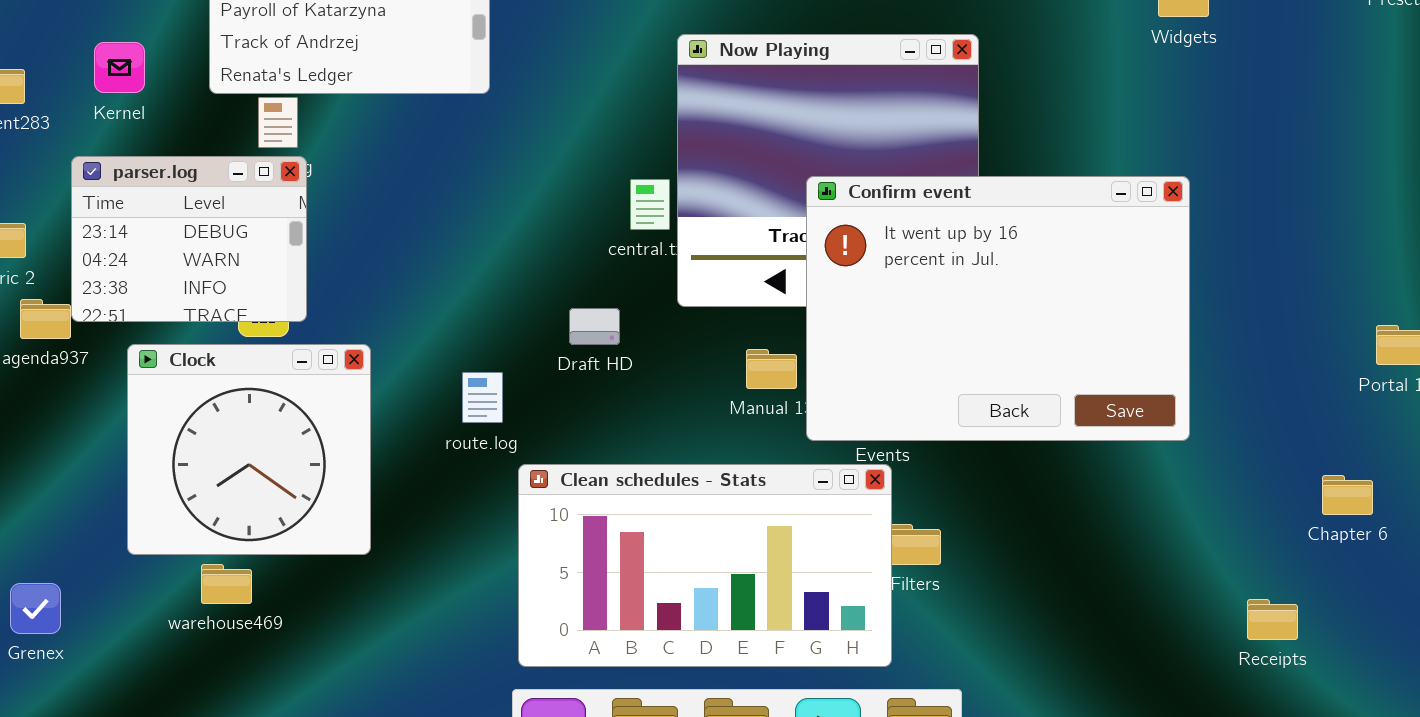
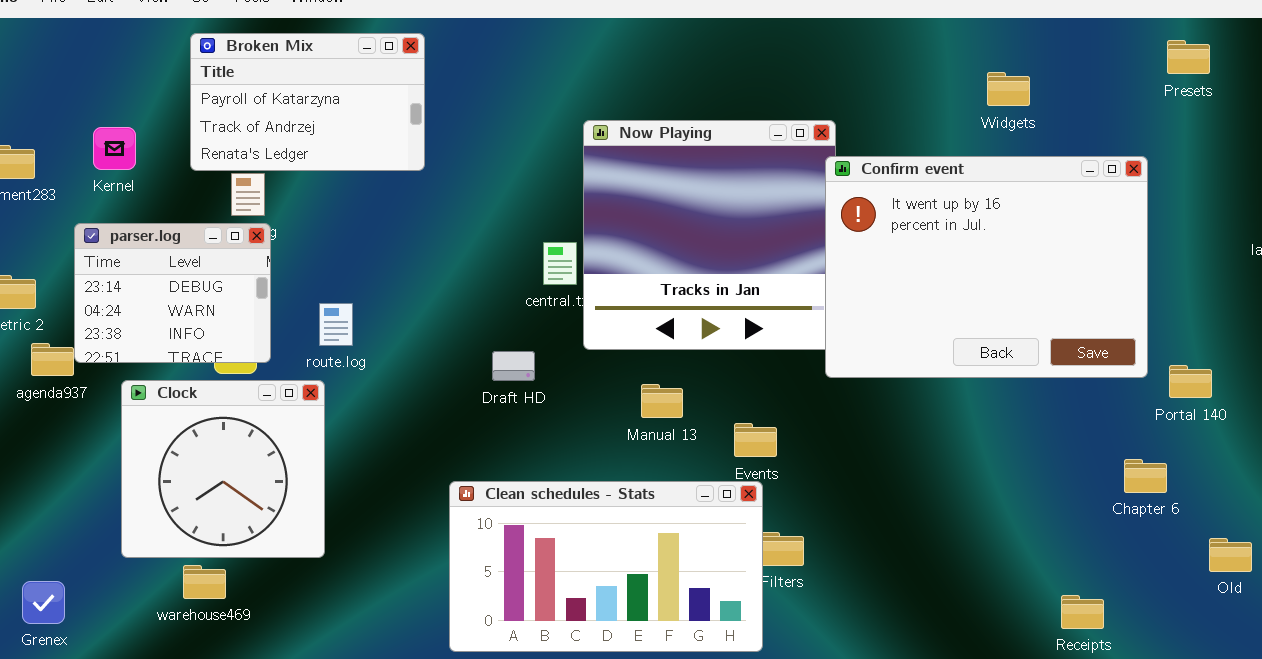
Confirm event: [806,176,1190,441] -> [825,156,1148,378], moved
route.log: [462,372,503,423] -> [319,303,353,346], moved
Chapter 6: [1322,475,1373,515] -> [1124,459,1167,493], moved

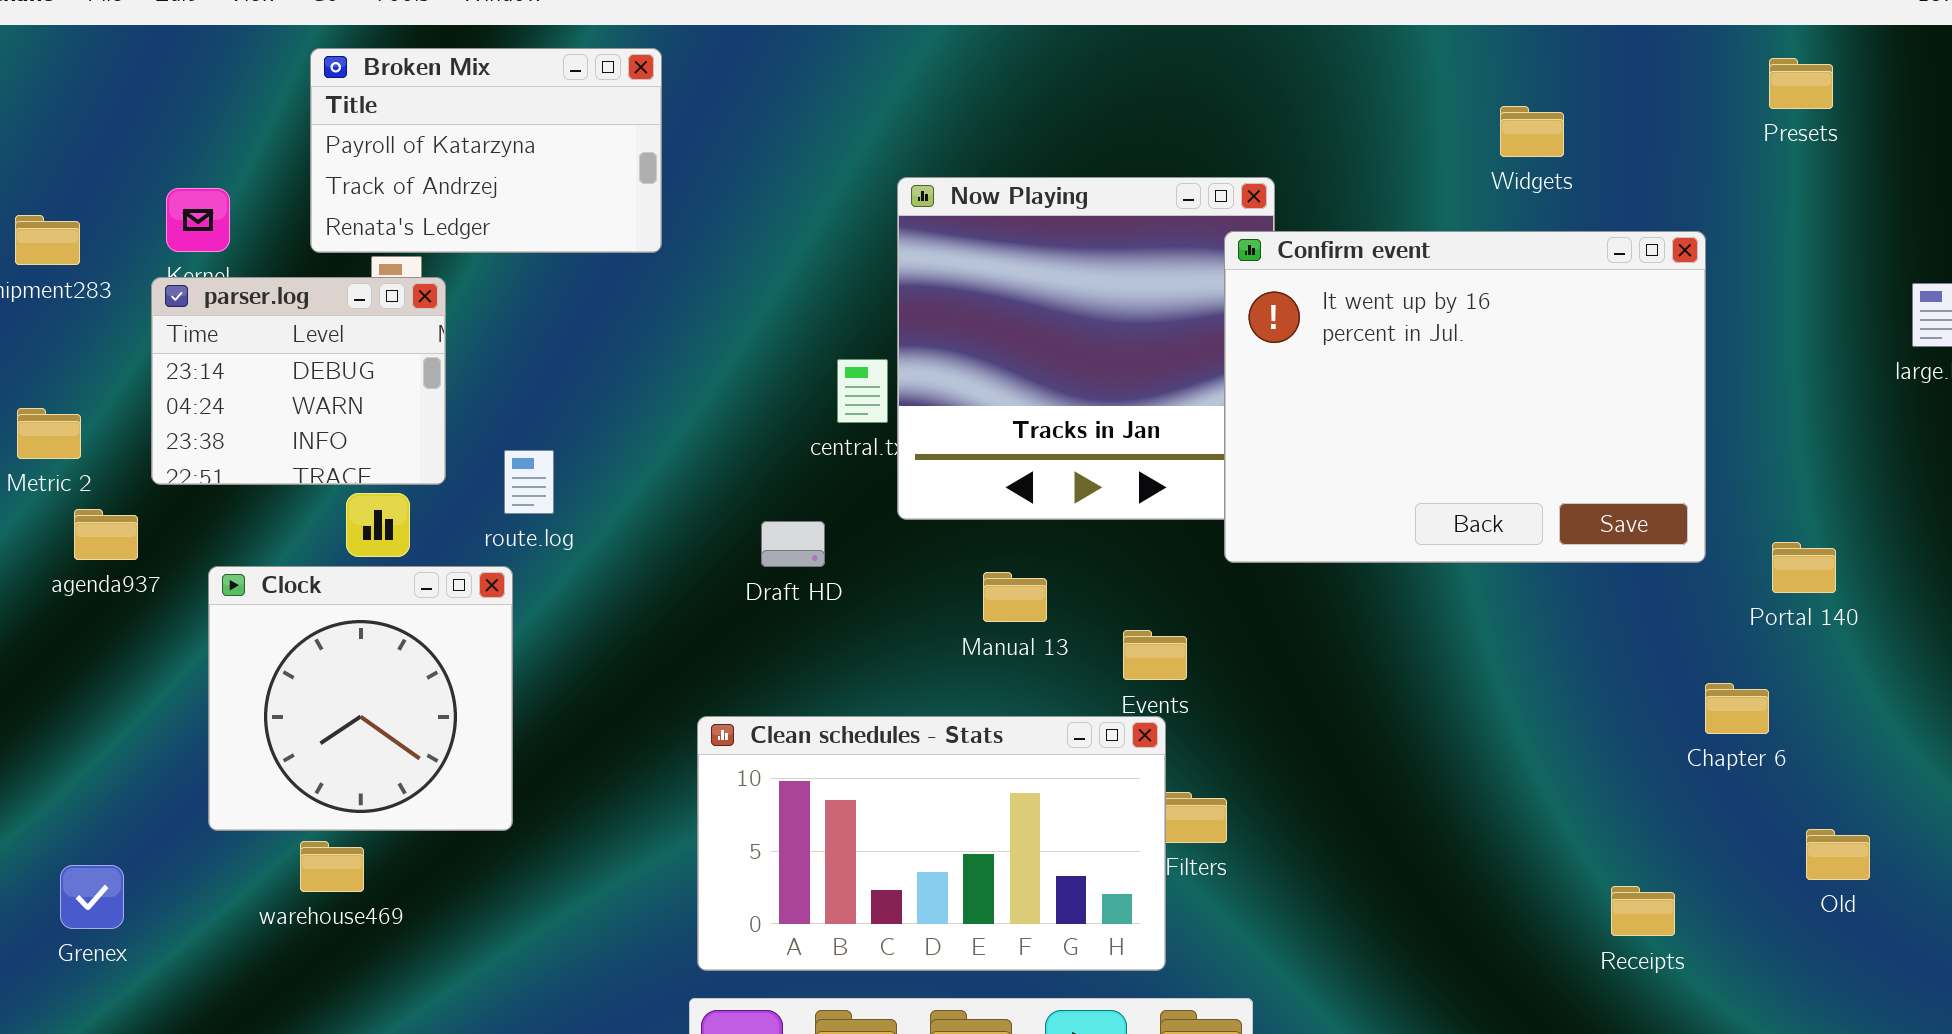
Confirm event: [825,156,1148,378] -> [1224,231,1706,563], moved
parser.log: [74,223,271,363] -> [151,277,446,485], moved
Old: [1209,538,1252,572] -> [1806,829,1870,880], moved

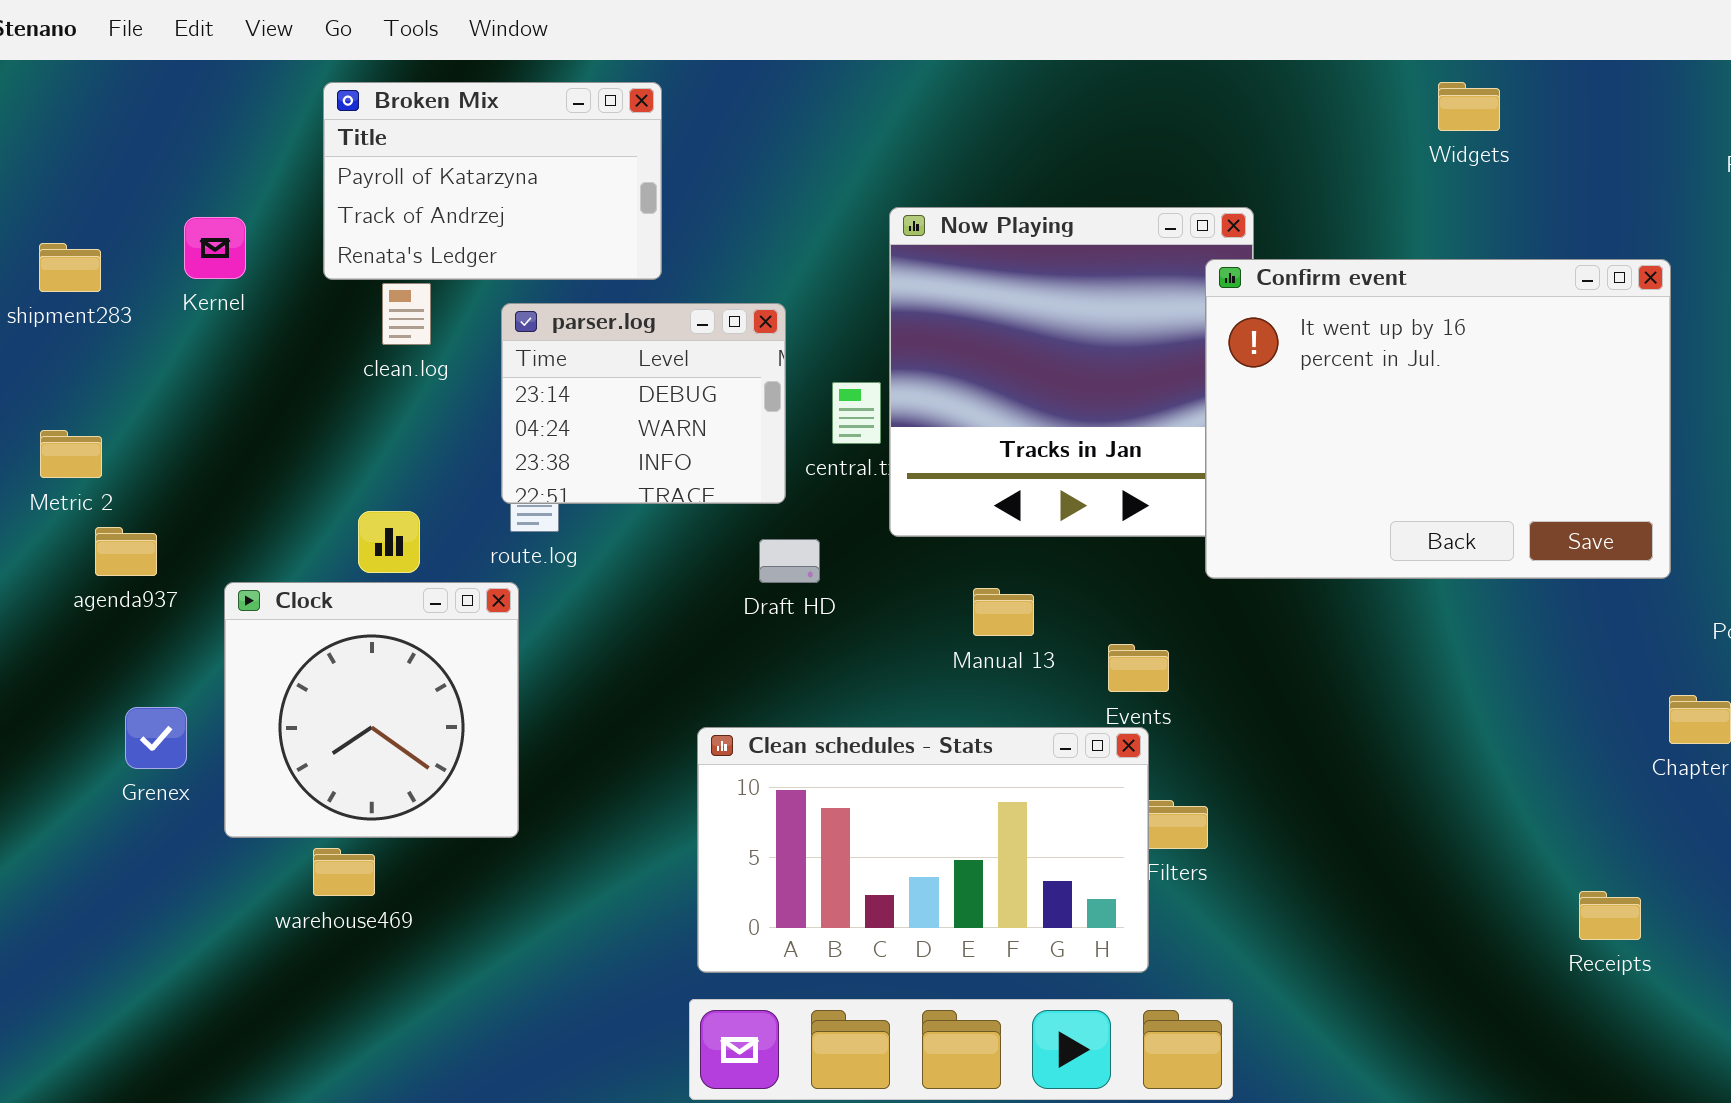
Widgets: [1500,106,1564,157] -> [1438,82,1500,131], moved
parser.log: [151,277,446,485] -> [501,303,786,504], moved
Grenex: [60,865,124,929] -> [125,707,187,769], moved

